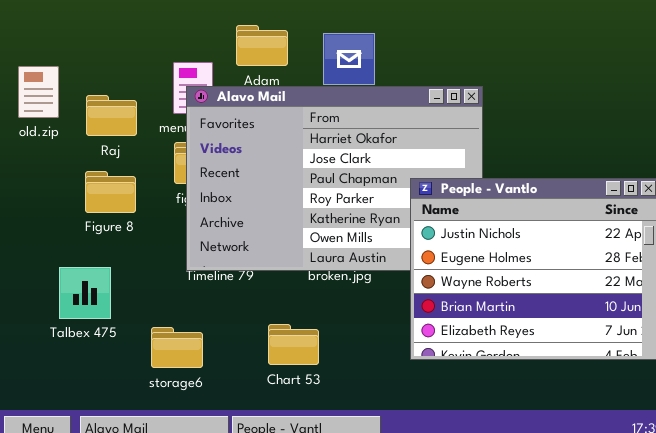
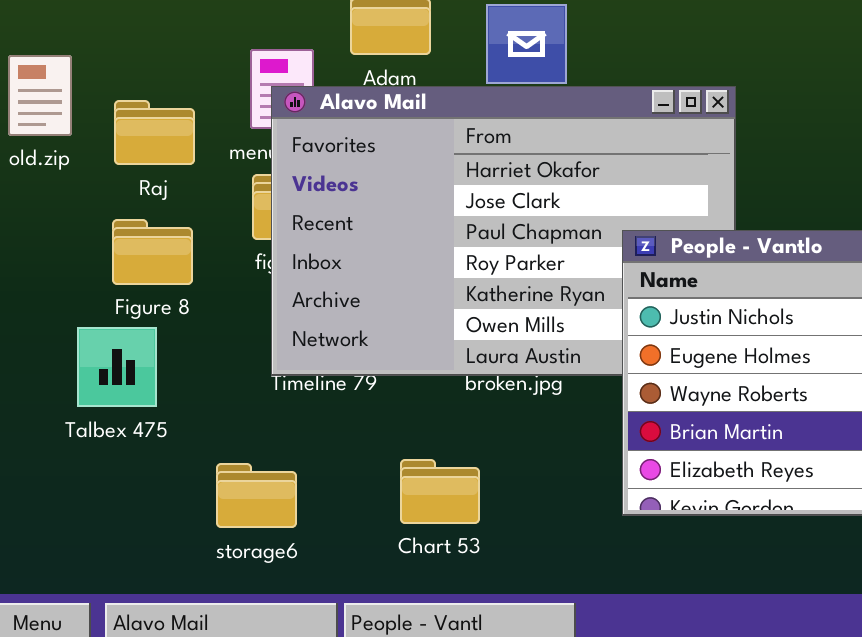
Talbex 475: [59,267,111,319] -> [77,327,157,407], moved

